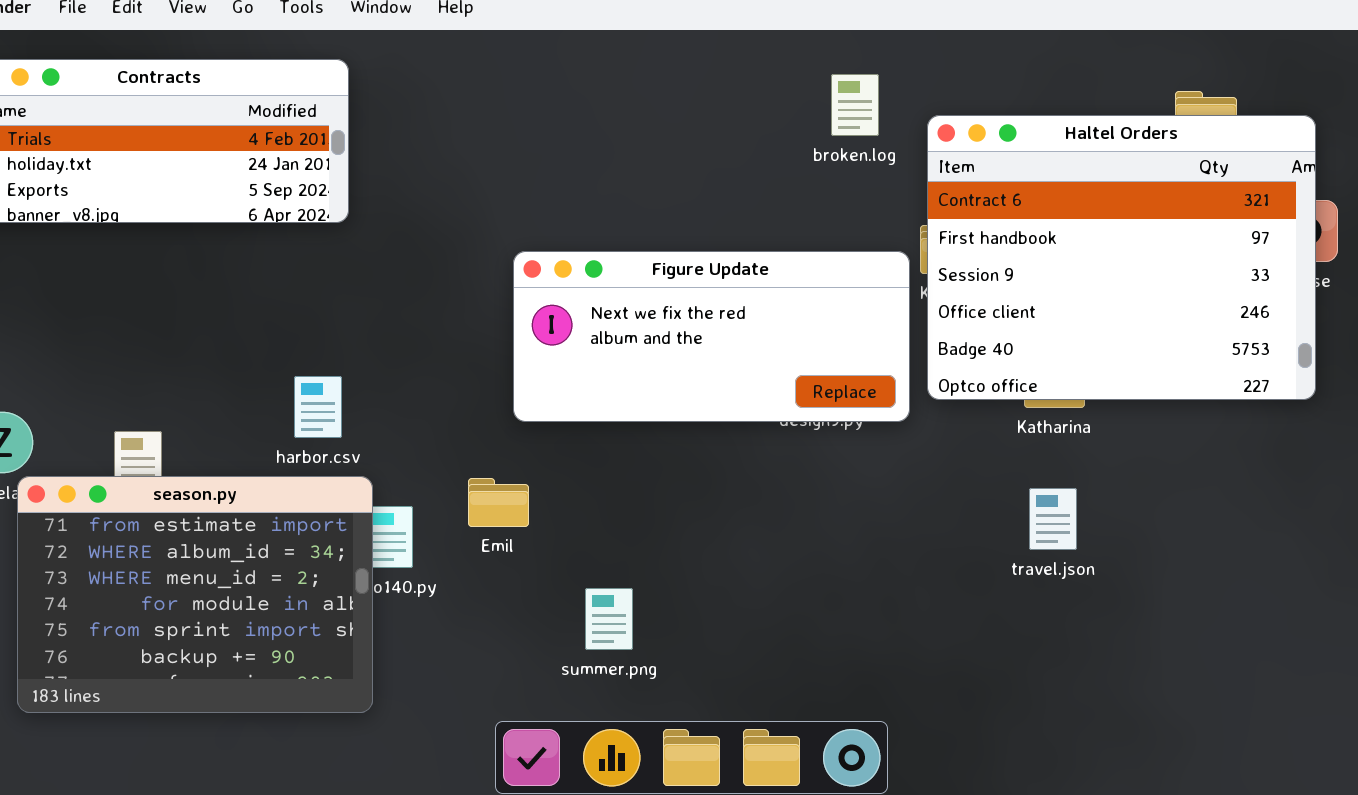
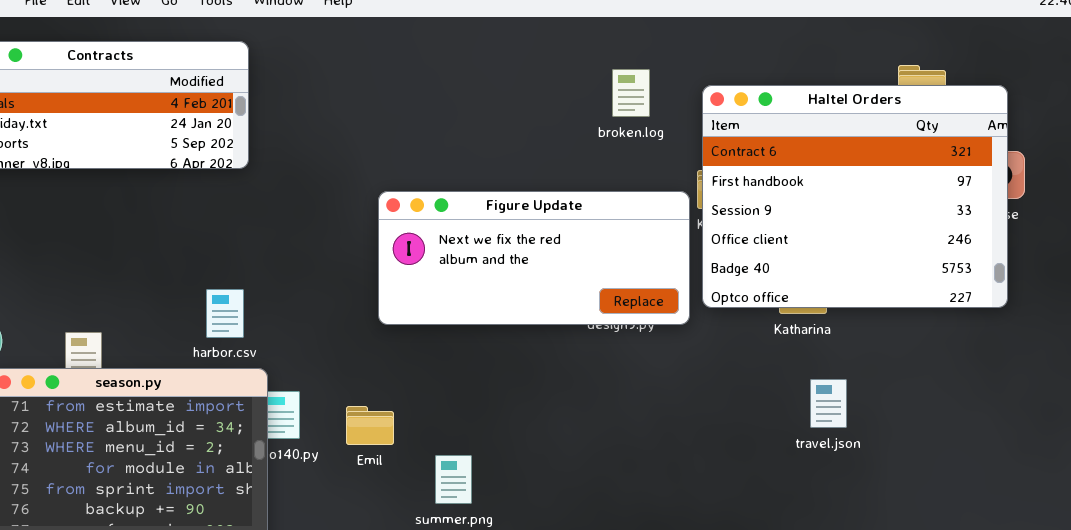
broken.log: [831,74,879,136] -> [612,69,650,117], moved
Emil: [468,478,529,527] -> [346,406,394,445], moved
travel.json: [1029,488,1077,550] -> [810,379,847,428], moved

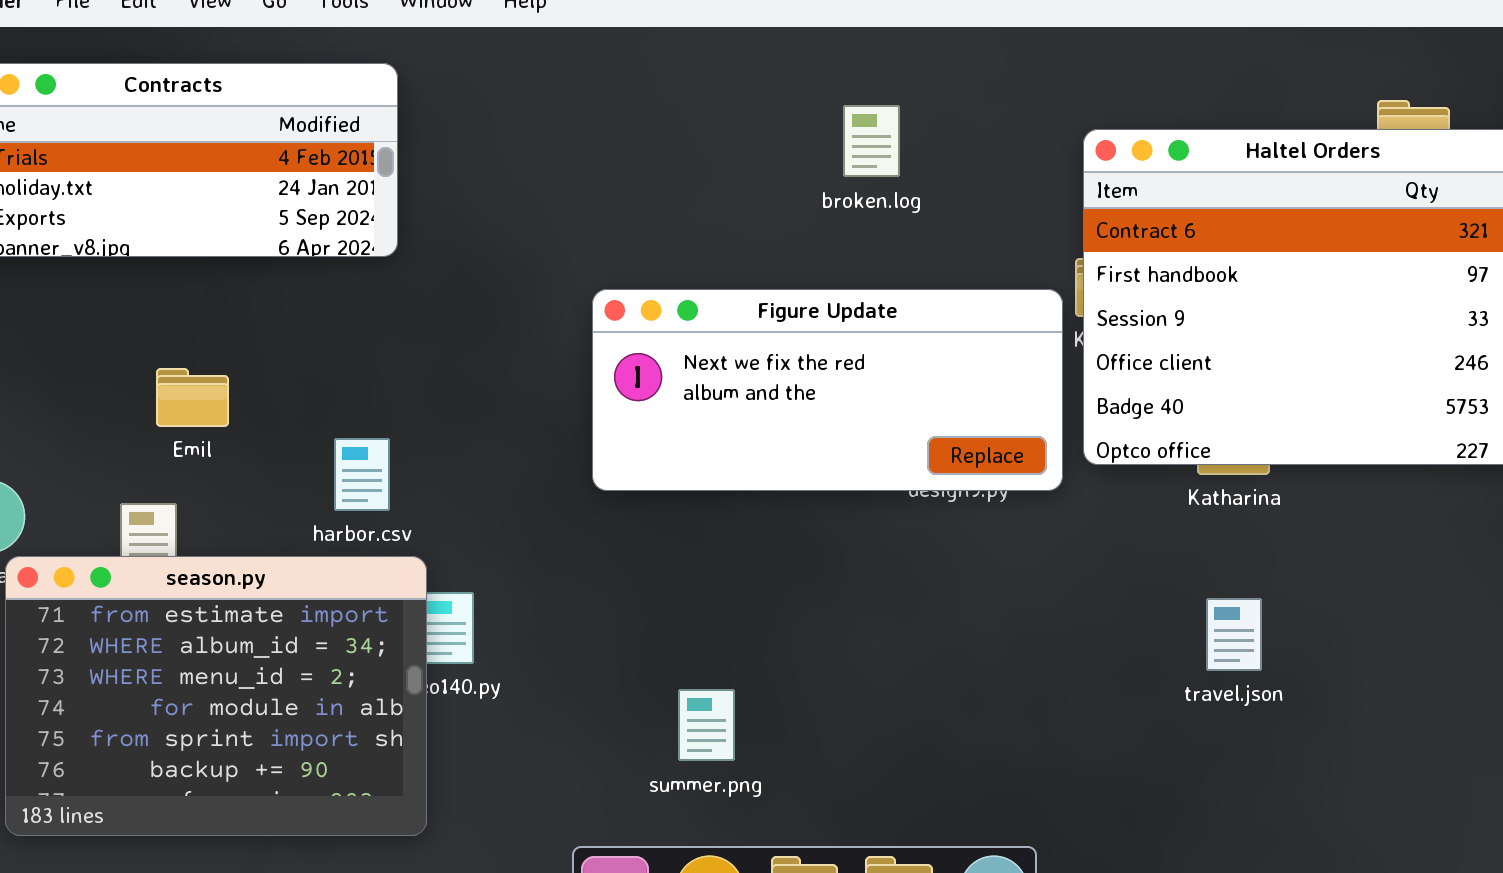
broken.log: [612,69,650,117] -> [843,105,900,177], moved
travel.json: [810,379,847,428] -> [1206,598,1262,671], moved
Emil: [346,406,394,445] -> [156,368,229,427], moved

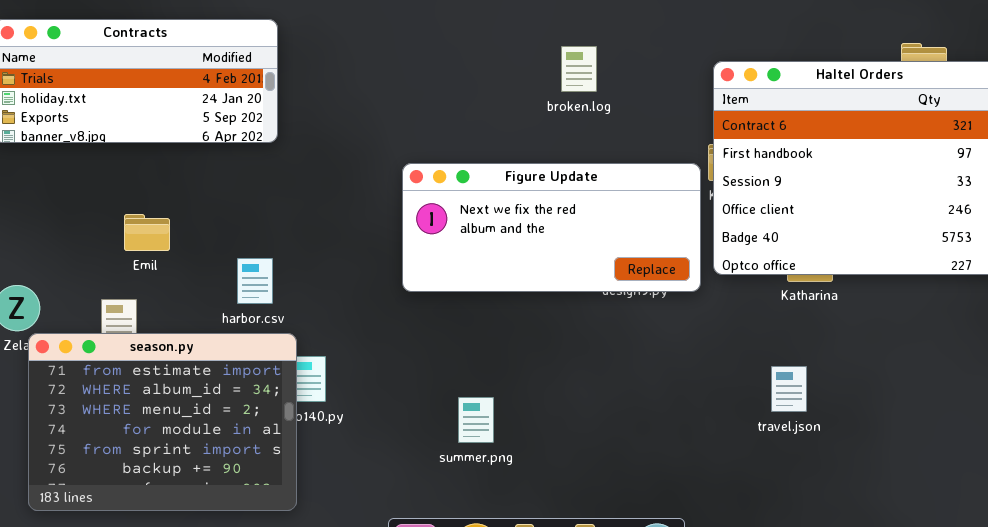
travel.json: [1206,598,1262,671] -> [771,366,807,412], moved
summer.png: [678,689,735,761] -> [458,397,494,443], moved

